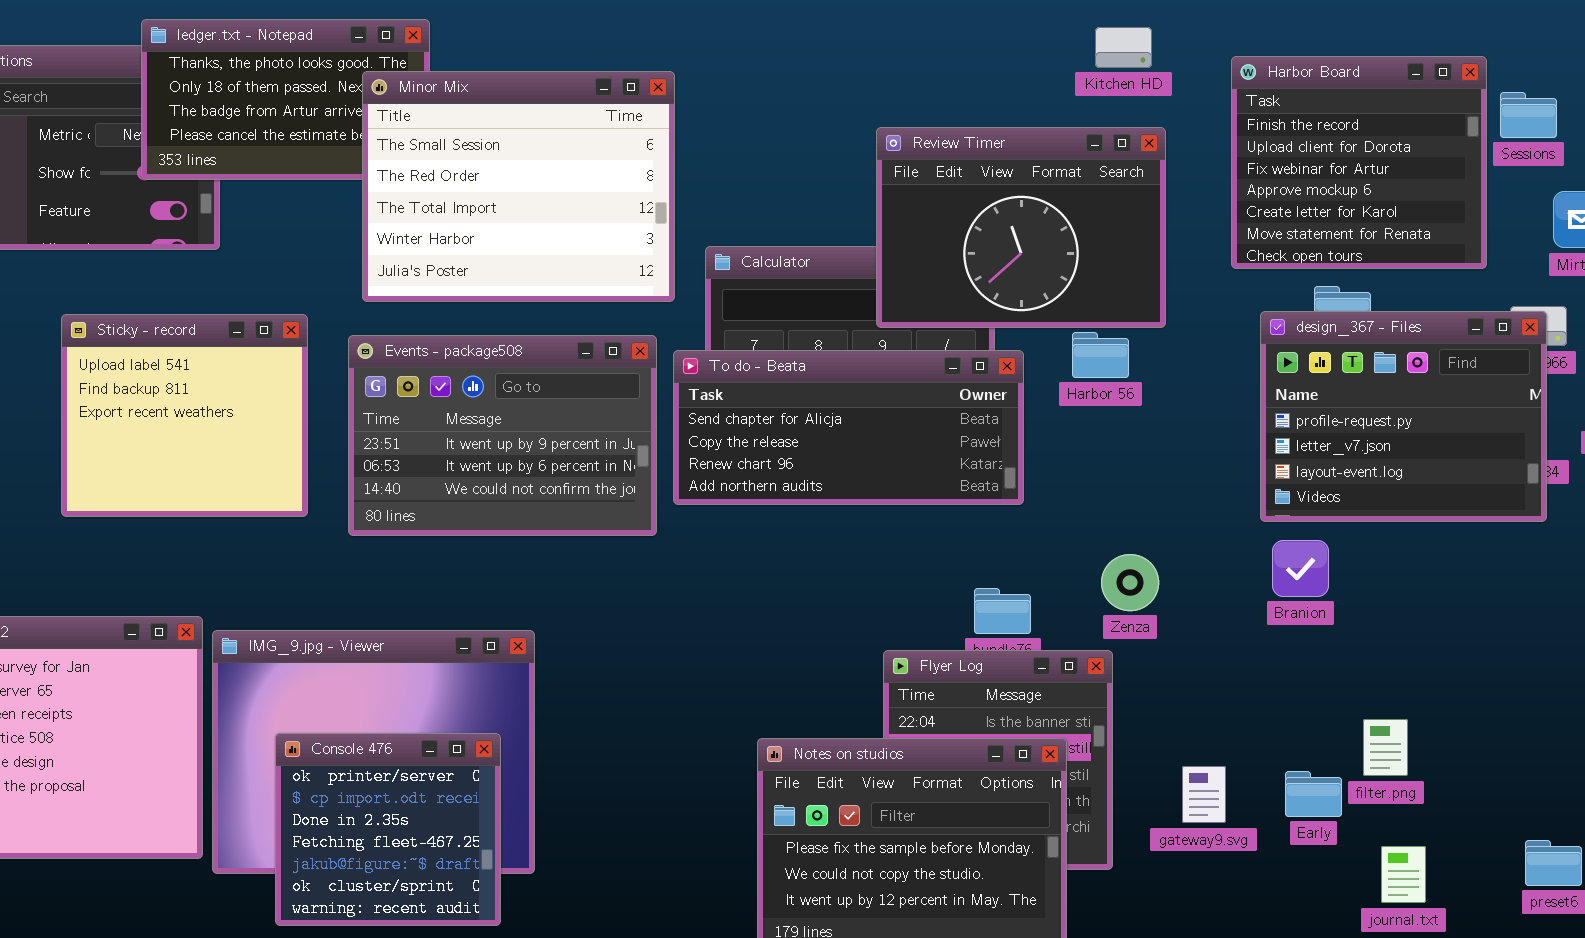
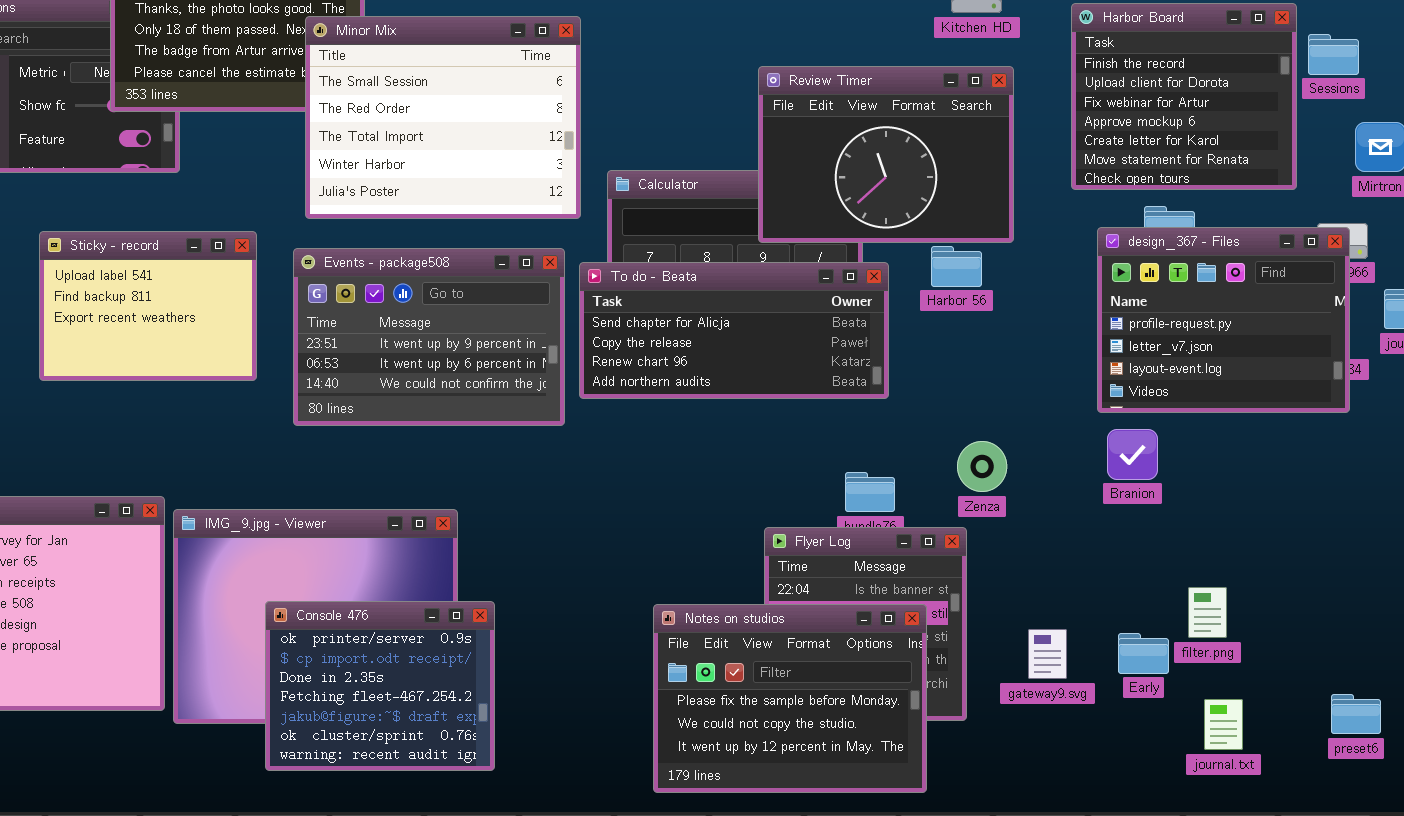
Sticky - record: [61,314,308,517] -> [39,231,257,381], resized
Console 476: [275,733,501,926] -> [265,601,495,771], moved, resized

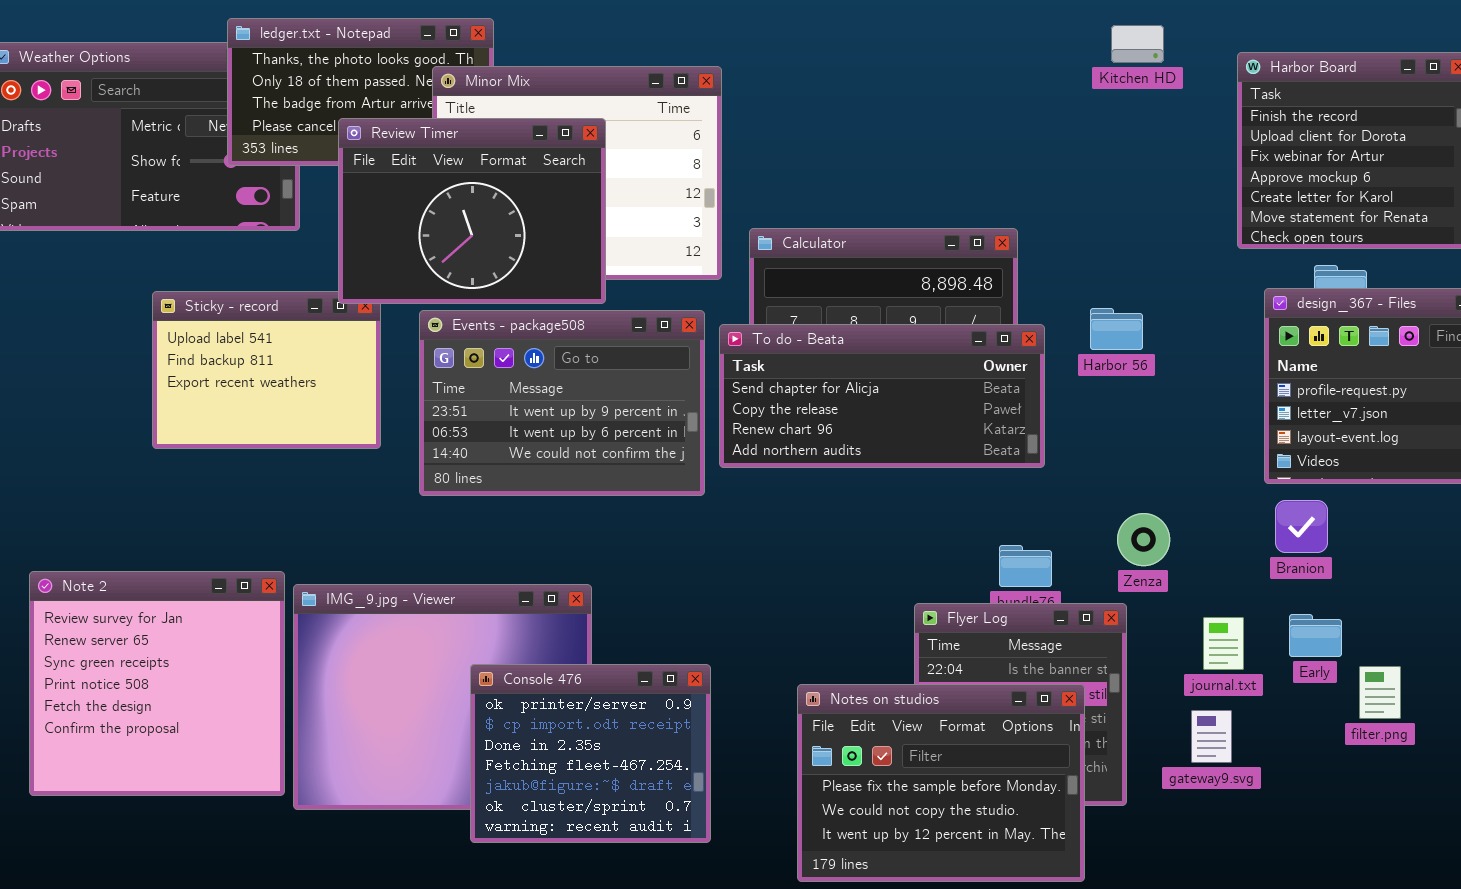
Review Timer: [758,66,1014,243] -> [338,118,606,304], moved
Console 476: [265,601,495,771] -> [470,664,711,843], moved
Early: [1118,633,1169,674] -> [1289,614,1342,657], moved
journal.txt: [1204,699,1243,750] -> [1203,617,1244,670], moved

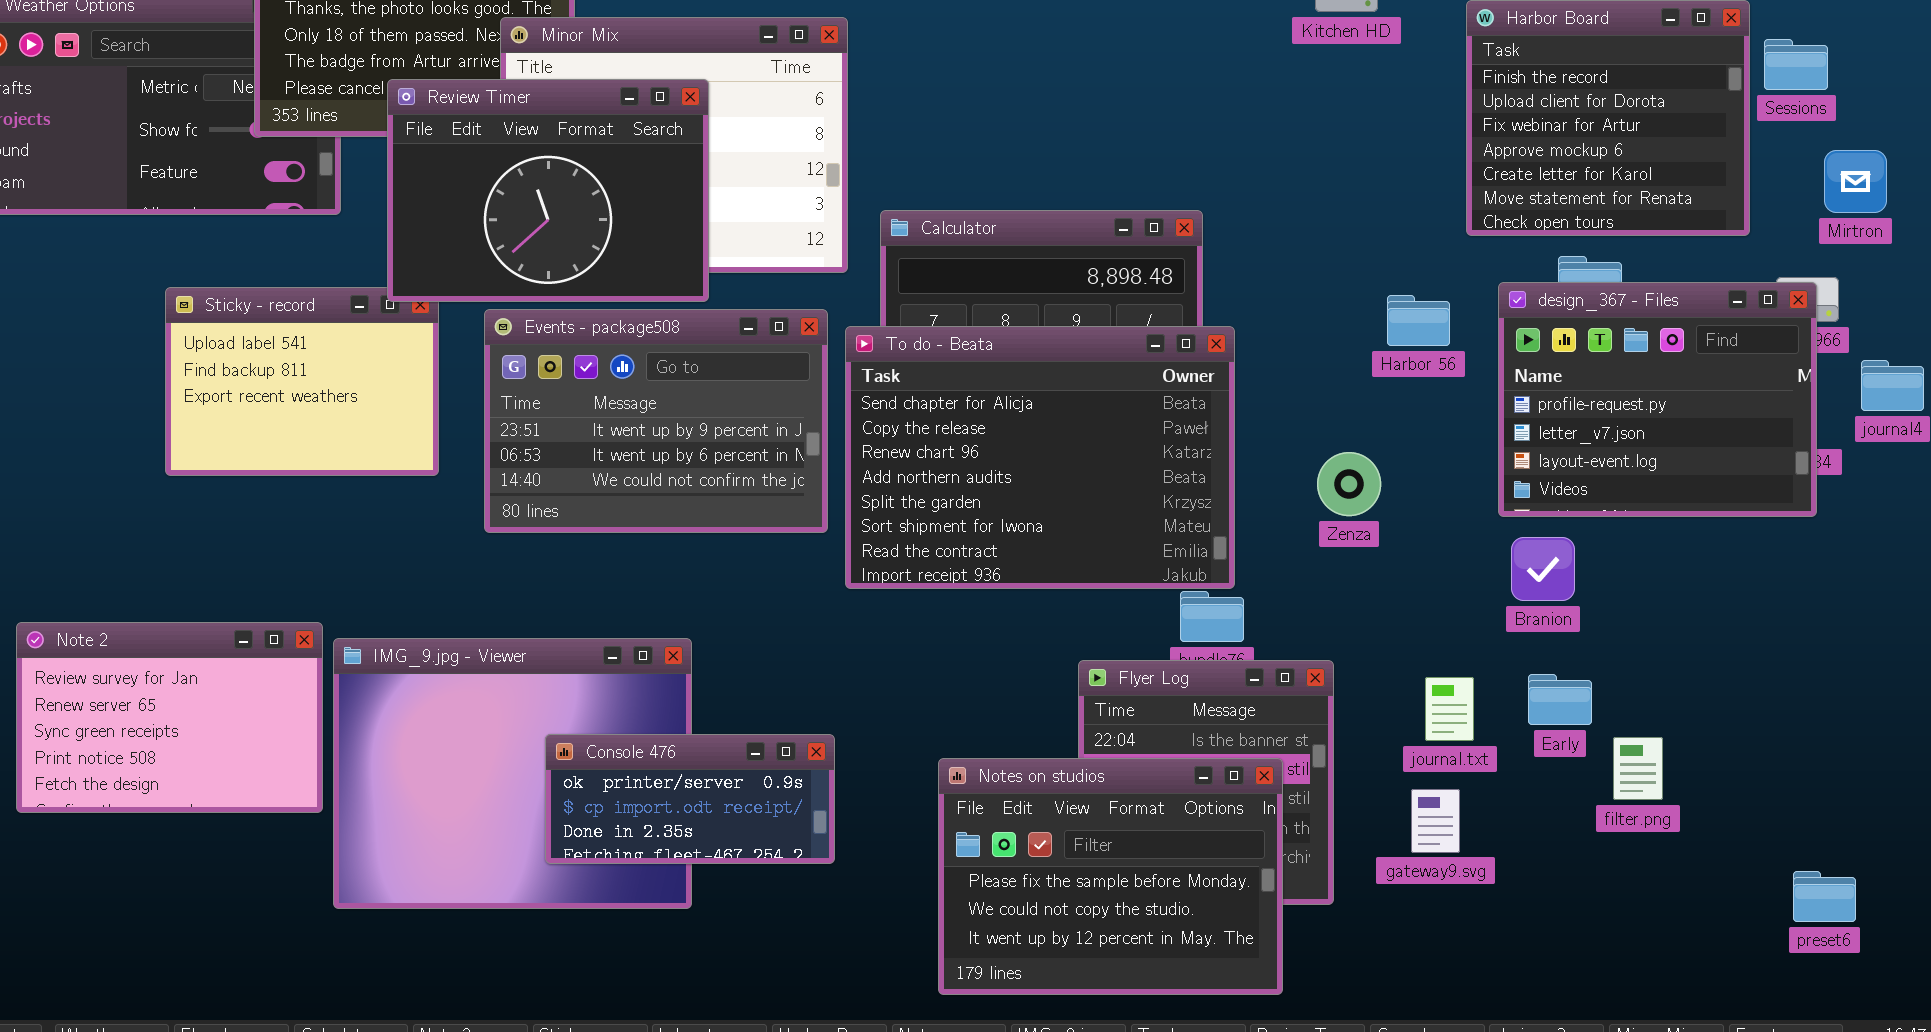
Harbor 56: [1090,308,1143,350] -> [1387,295,1450,346], moved
To do - Beata: [719,324,1045,468] -> [845,326,1235,589], resized
Zenza: [1117,513,1170,566] -> [1317,452,1381,516], moved
Note 2: [29,571,285,796] -> [16,622,323,813], resized
Console 476: [470,664,711,843] -> [545,734,835,864], resized

